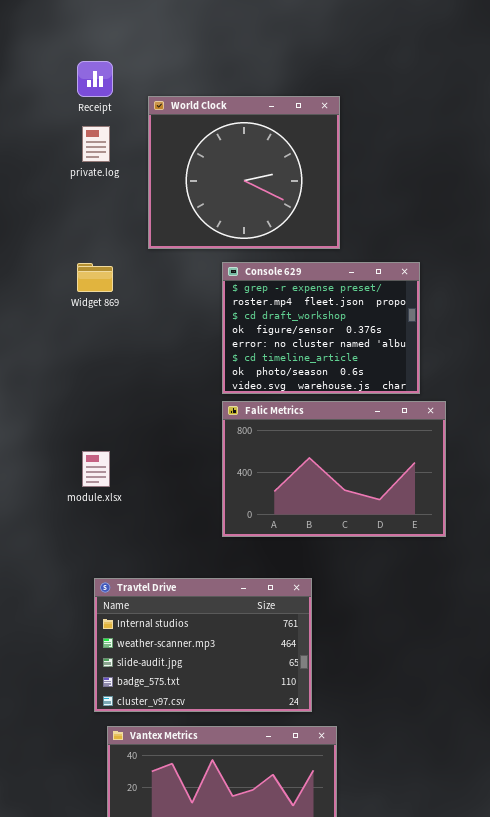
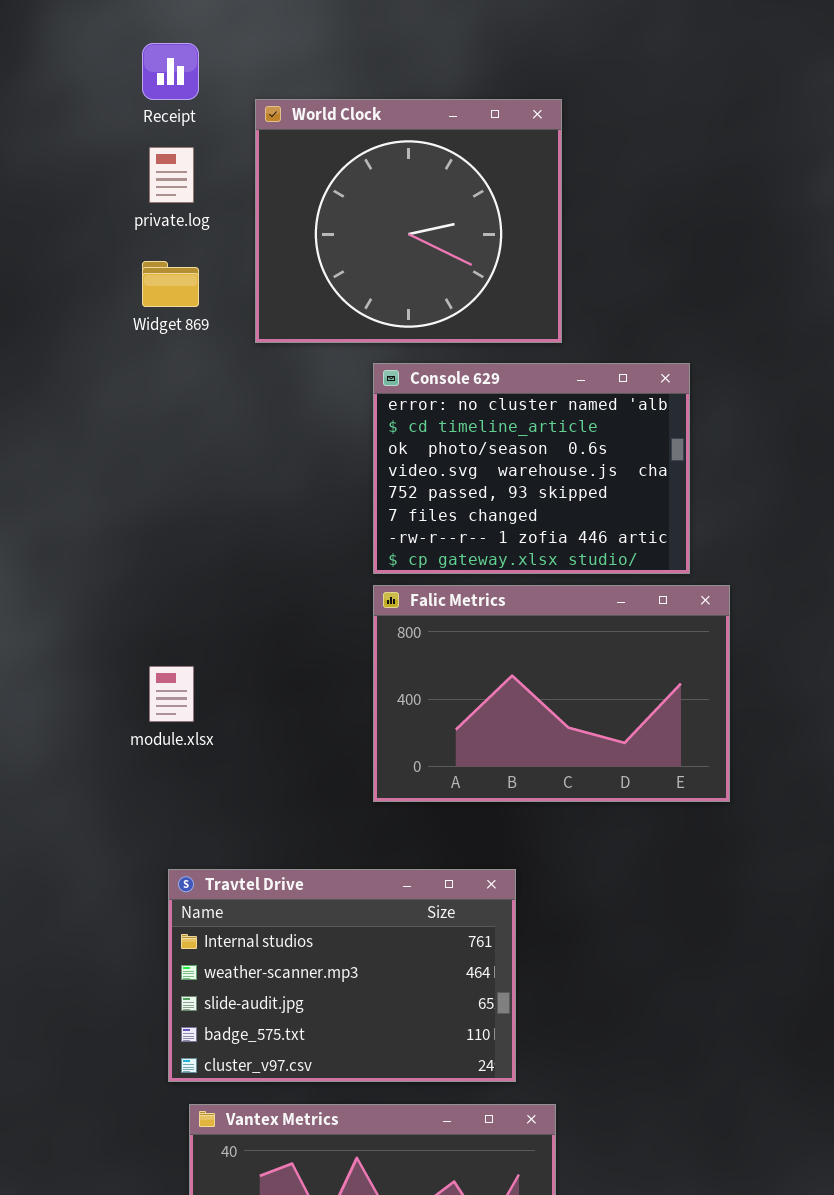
Console 629: [222,262,420,394] -> [373,363,690,574], scrolled down 4 rows
Widget 869: [77,263,113,292] -> [142,261,199,307], moved

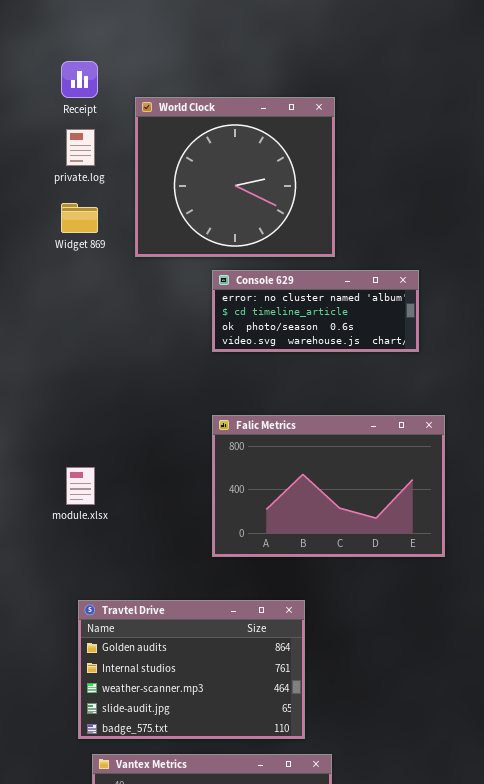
Console 629: [373,363,690,574] -> [212,270,419,352], resized
Travtel Drive: [168,869,516,1082] -> [78,600,305,739], scrolled up 1 row

